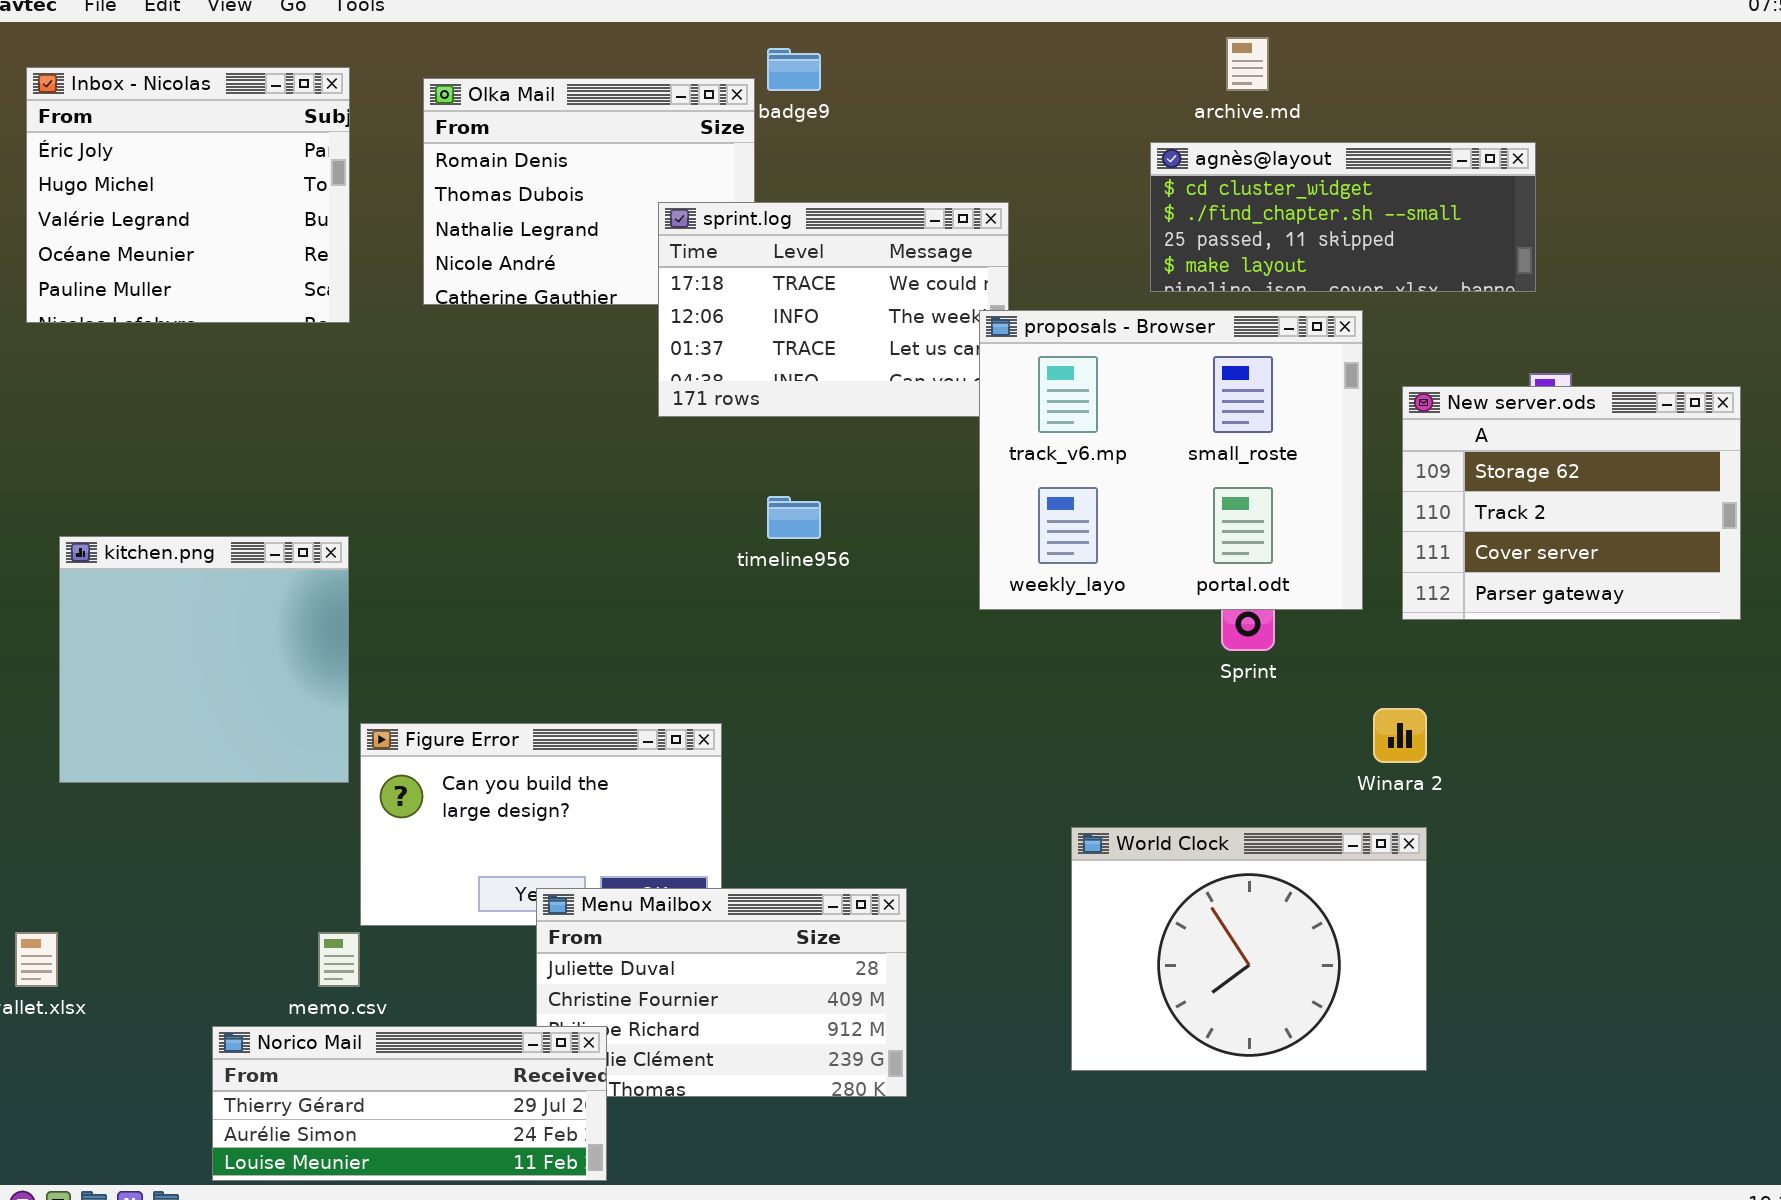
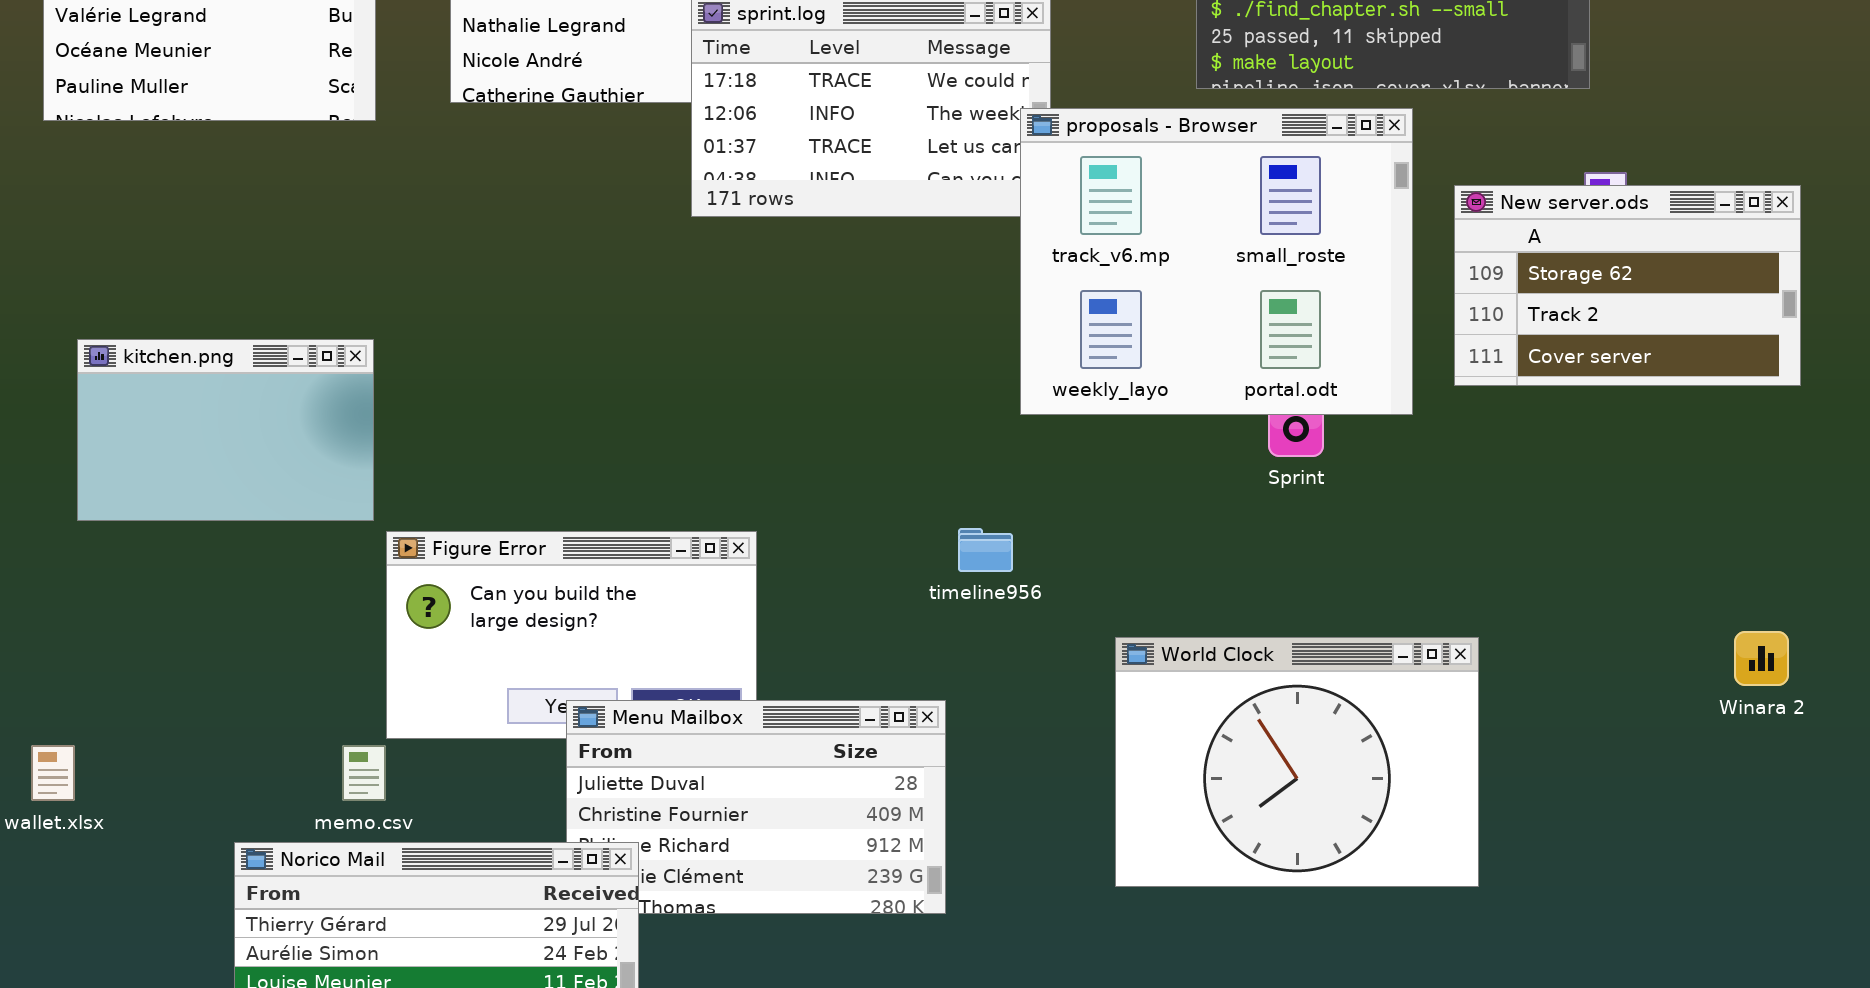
New server.ods: [1402,386,1741,620] -> [1454,185,1801,386], resized
timeline956: [767,496,821,539] -> [958,528,1013,572], moved
kitchen.png: [59,536,349,783] -> [77,339,374,521], resized
Winara 2: [1373,708,1427,763] -> [1734,631,1789,686], moved

